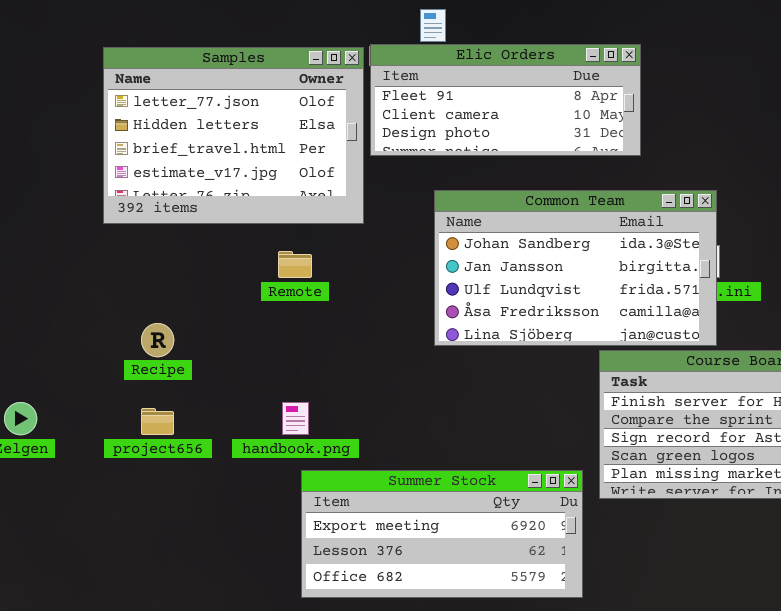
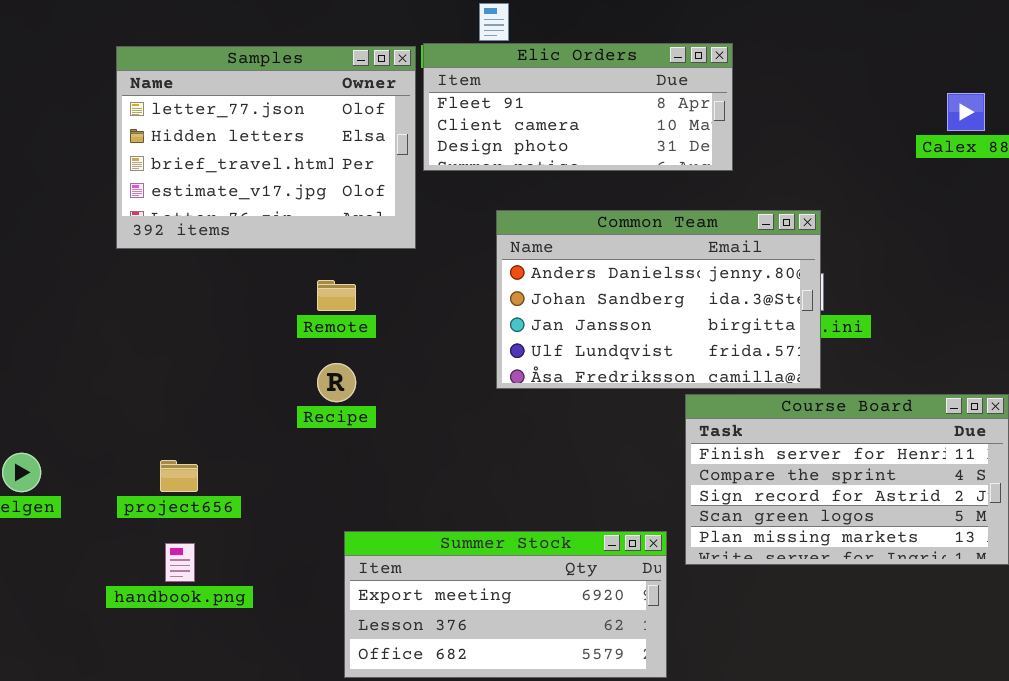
Common Team: [434,190,717,346] -> [496,210,821,389], scrolled up 1 row
Recipe: [141,323,174,357] -> [317,363,356,402], moved
handbook.png: [282,402,309,435] -> [165,543,195,582], moved

